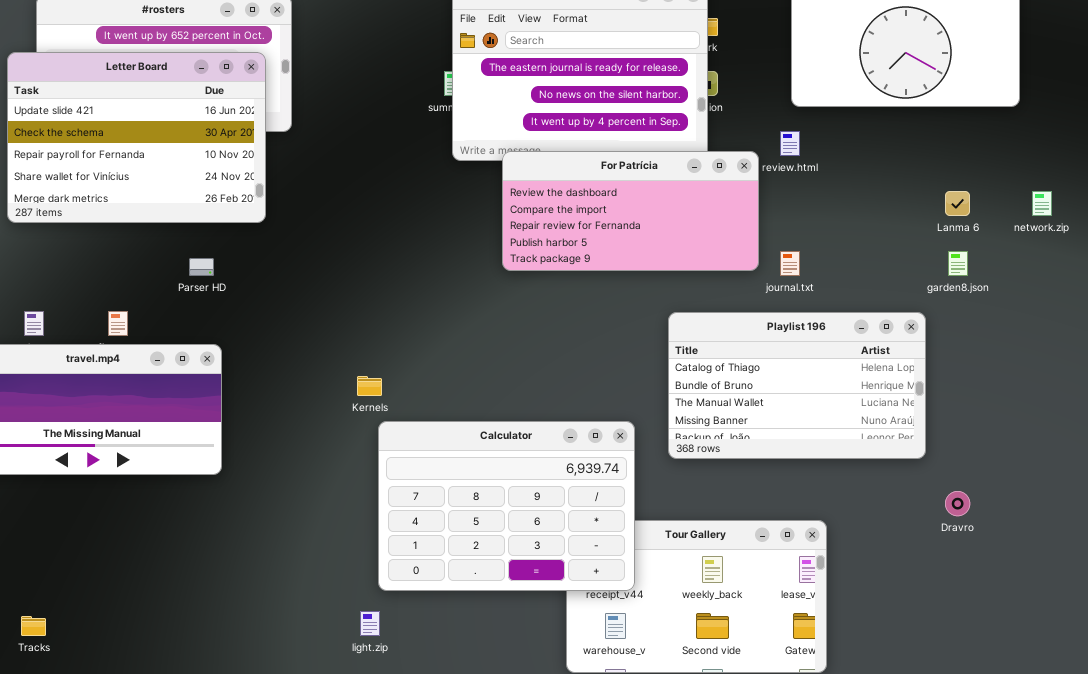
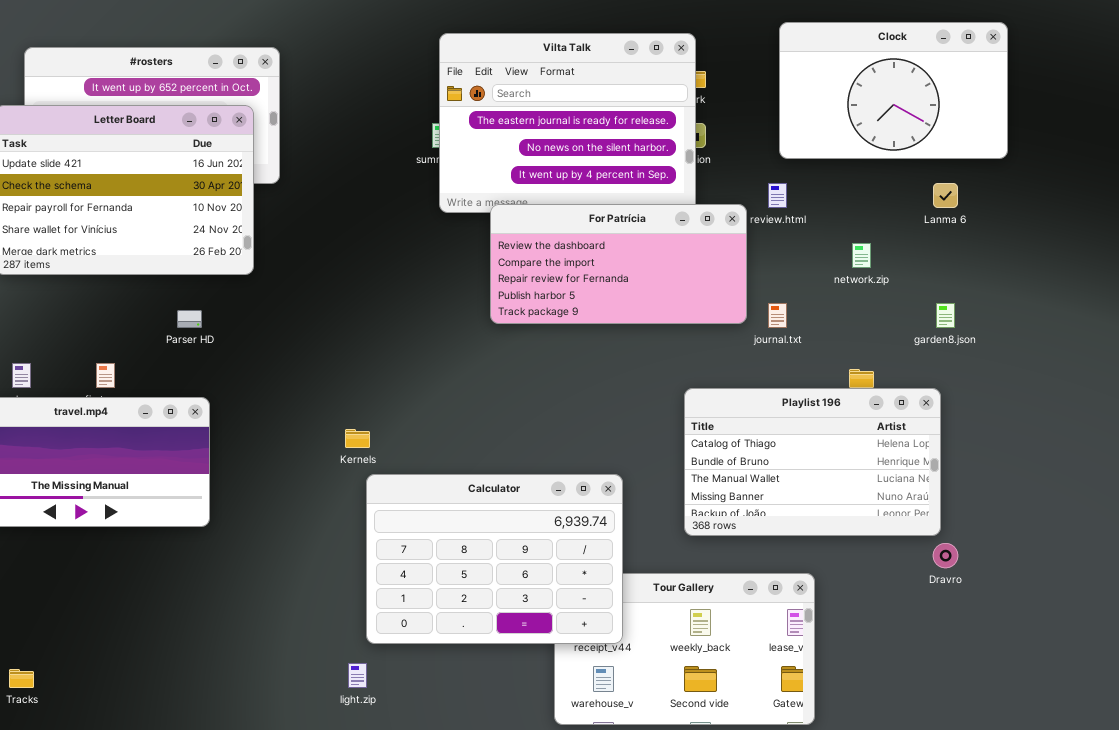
Lanma 6: [945,191,970,216] -> [933,183,958,208], moved
network.zip: [1032,191,1052,216] -> [852,243,871,268], moved
Playlist 196: [668,312,926,459] -> [684,388,941,536], moved

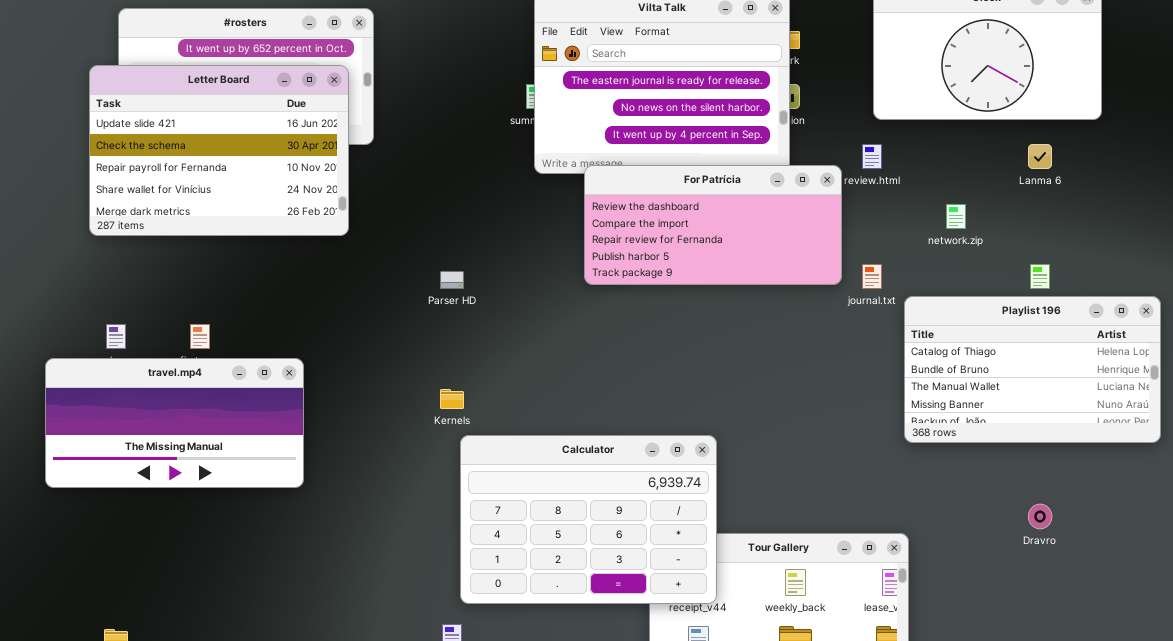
Parser HD: [177,310,202,328] -> [440,271,464,289], moved
Playlist 196: [684,388,941,536] -> [904,296,1161,443], moved

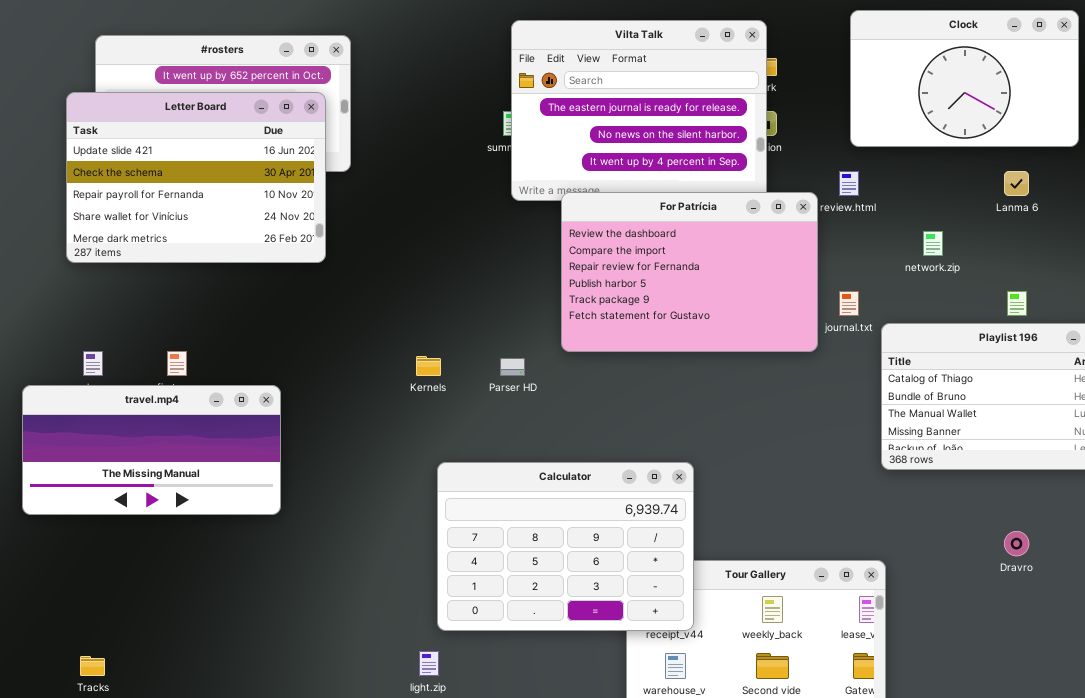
For Patrícia: [584,165,842,285] -> [561,192,818,352], resized
Parser HD: [440,271,464,289] -> [500,358,525,376], moved
Kernels: [440,389,464,409] -> [416,356,441,376], moved

